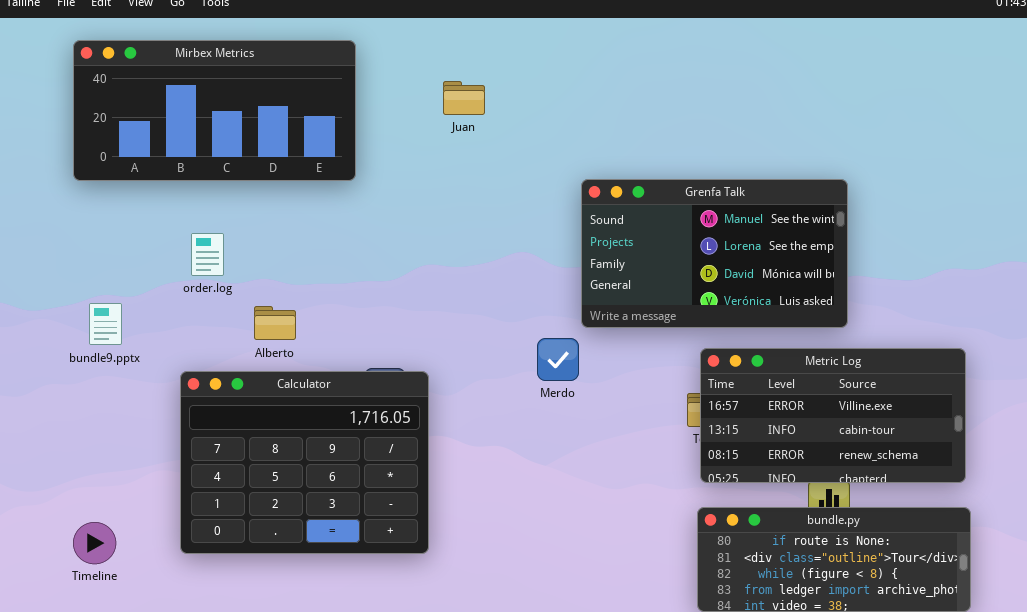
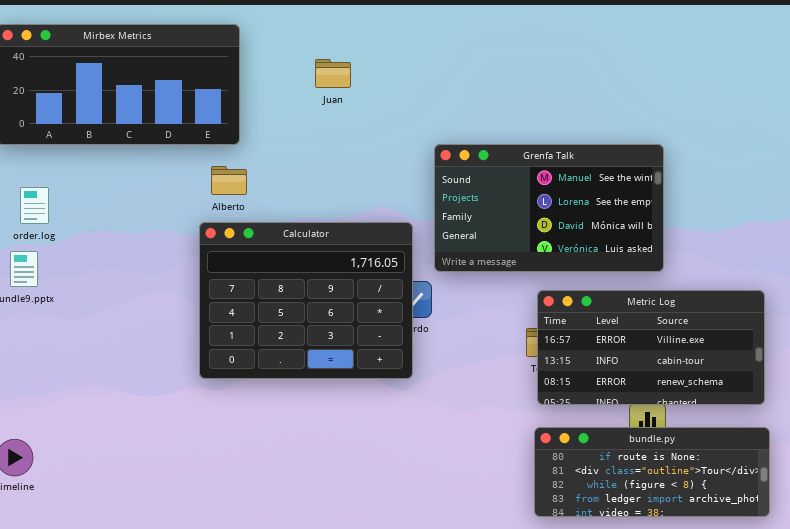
order.log: [191,233,224,276] -> [20,187,49,224], moved
Alberto: [254,306,296,340] -> [211,166,247,195], moved
Calculator: [180,371,429,554] -> [199,222,413,379], moved

